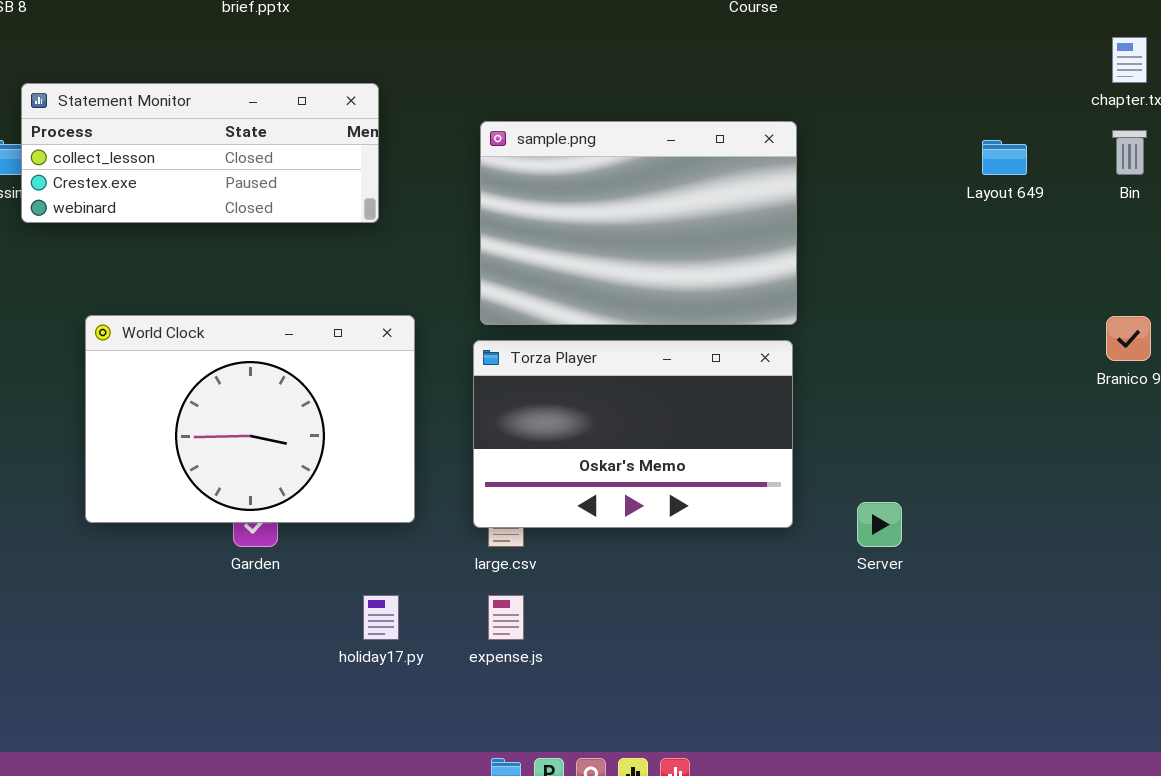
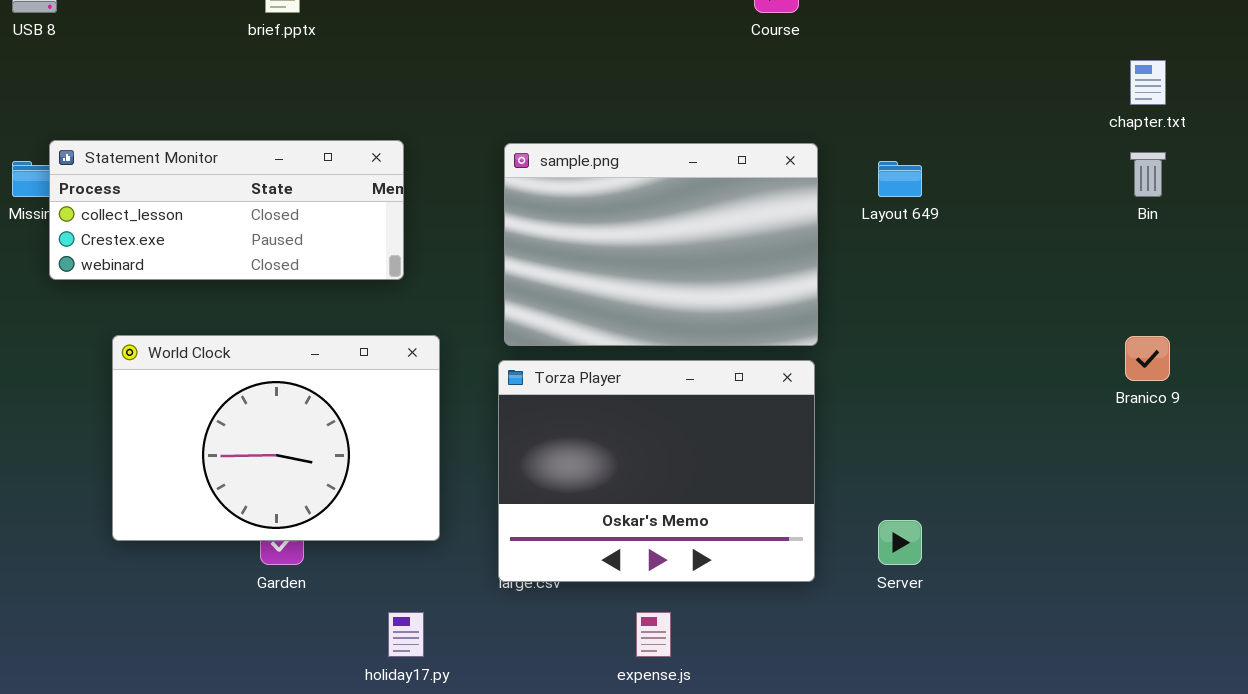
Statement Monitor: [21,83,379,223] -> [49,140,404,280], moved
Layout 649: [982,140,1027,175] -> [878,161,922,197], moved
Torza Player: [473,340,793,528] -> [498,360,815,582], resized
expense.js: [488,595,524,640] -> [636,612,671,657], moved

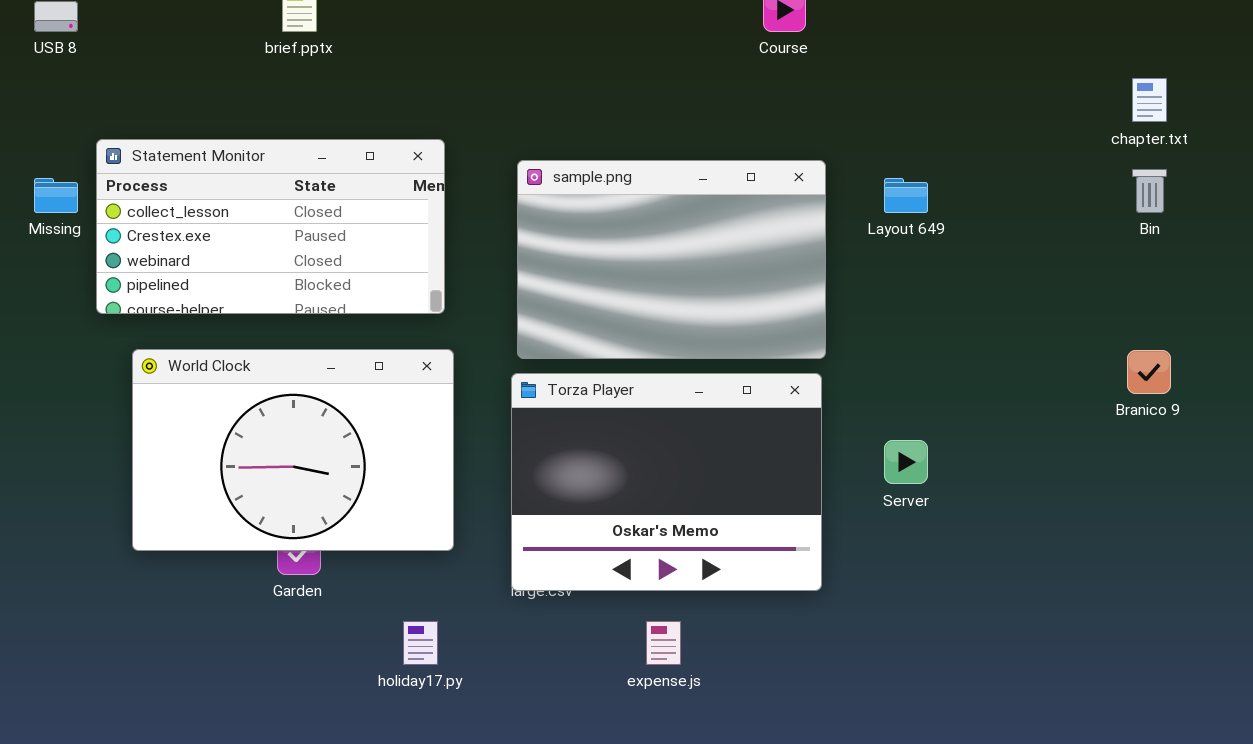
Statement Monitor: [49,140,404,280] -> [96,139,445,314], moved, resized
Server: [878,520,922,565] -> [884,440,928,484], moved

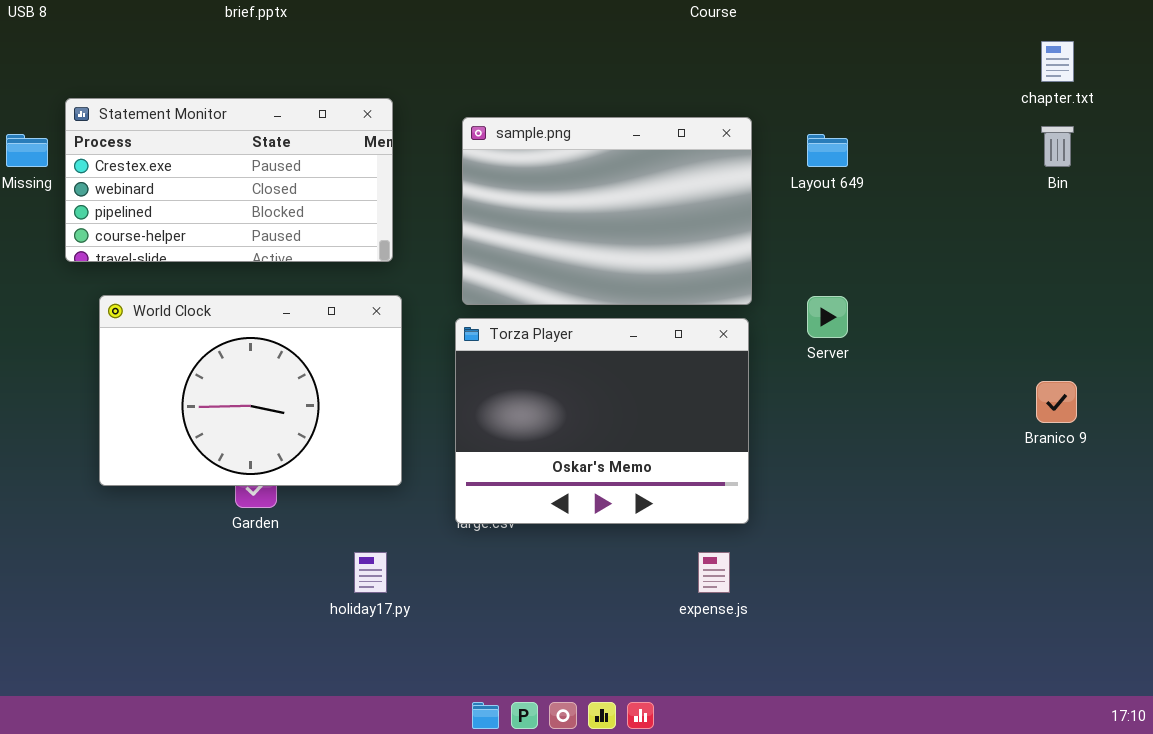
Statement Monitor: [96,139,445,314] -> [65,98,393,262], scrolled down 1 row
Branico 9: [1127,350,1171,394] -> [1036,381,1077,423], moved
Server: [884,440,928,484] -> [807,296,848,338], moved
expense.js: [646,621,681,665] -> [698,552,730,593], moved

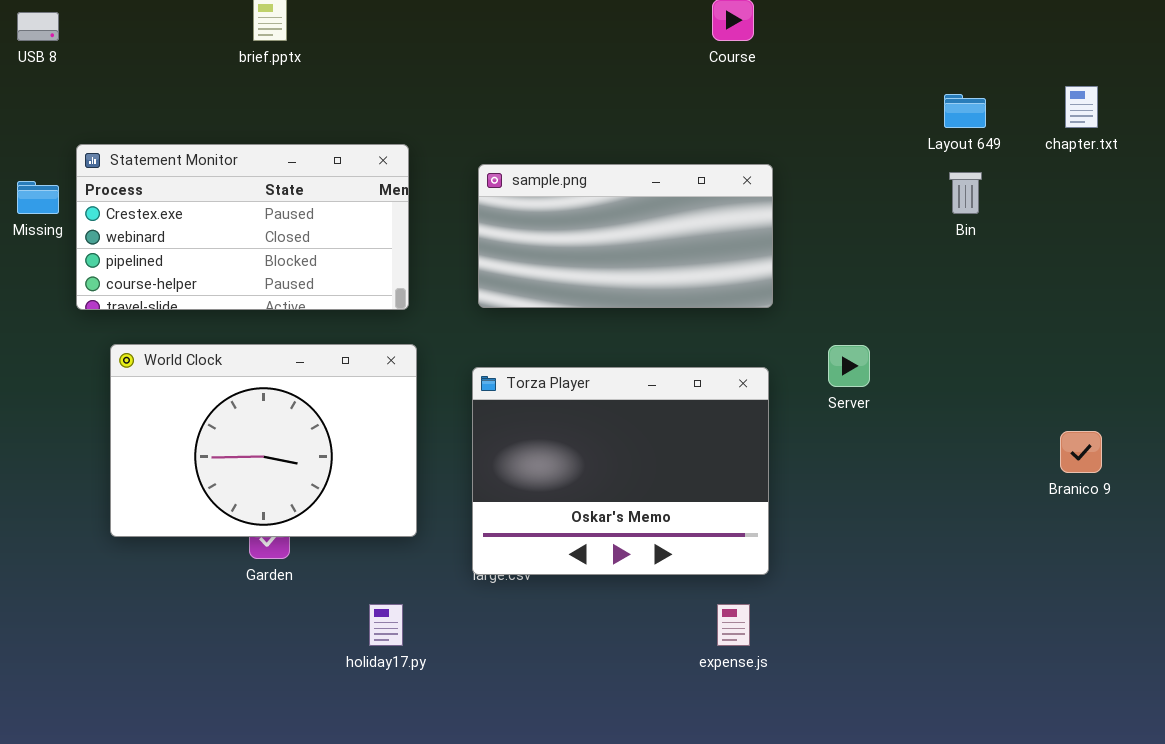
sample.png: [462,117,752,305] -> [478,164,773,308], resized
Bin: [1041,126,1074,167] -> [949,172,982,214], moved
Layout 649: [807,134,848,167] -> [944,94,986,128], moved

